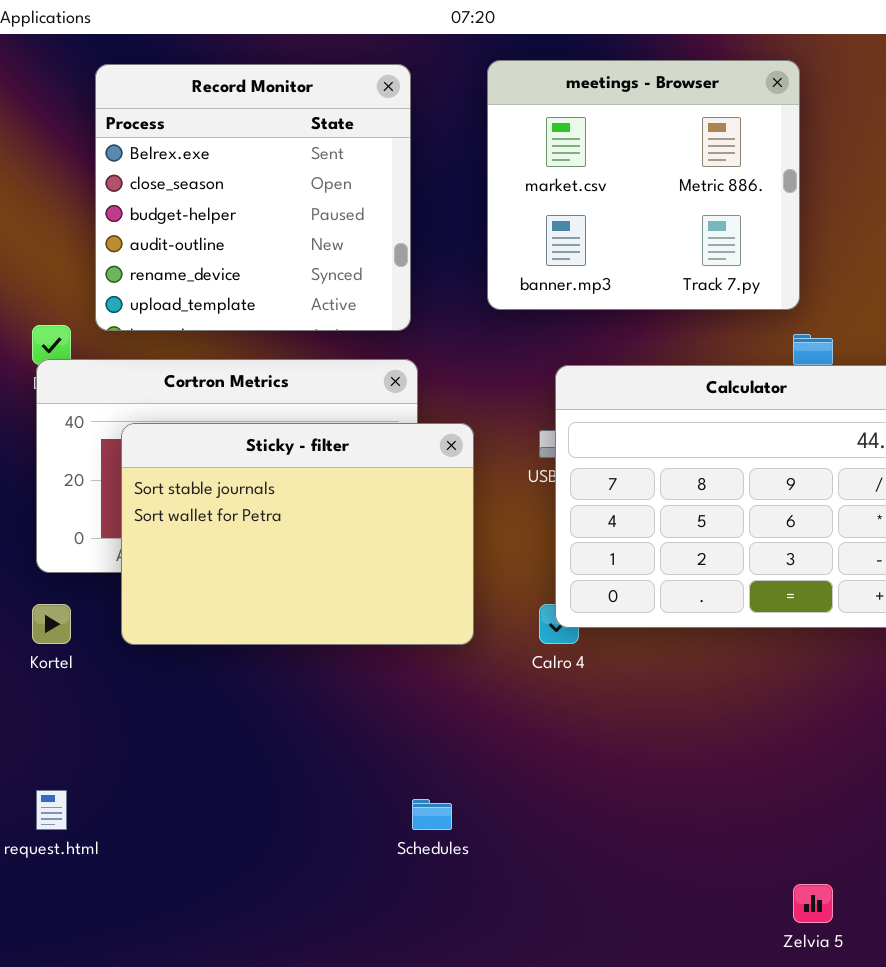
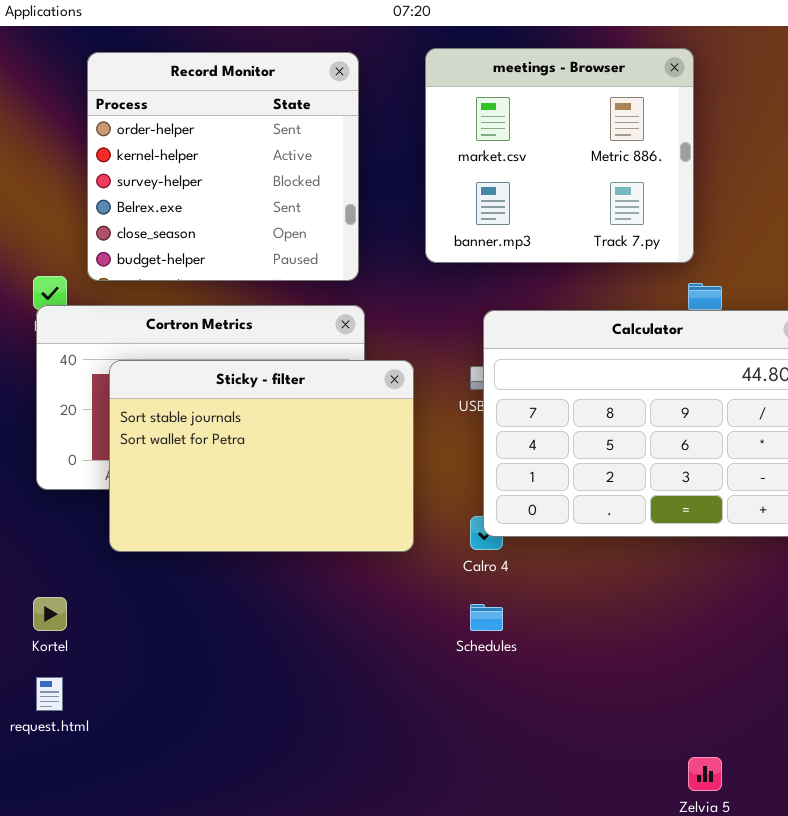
Record Monitor: [95,64,411,331] -> [87,52,359,281], scrolled up 3 rows
Kortel: [32,604,71,644] -> [33,597,67,631], moved
Schedules: [412,799,452,830] -> [470,604,503,631], moved

